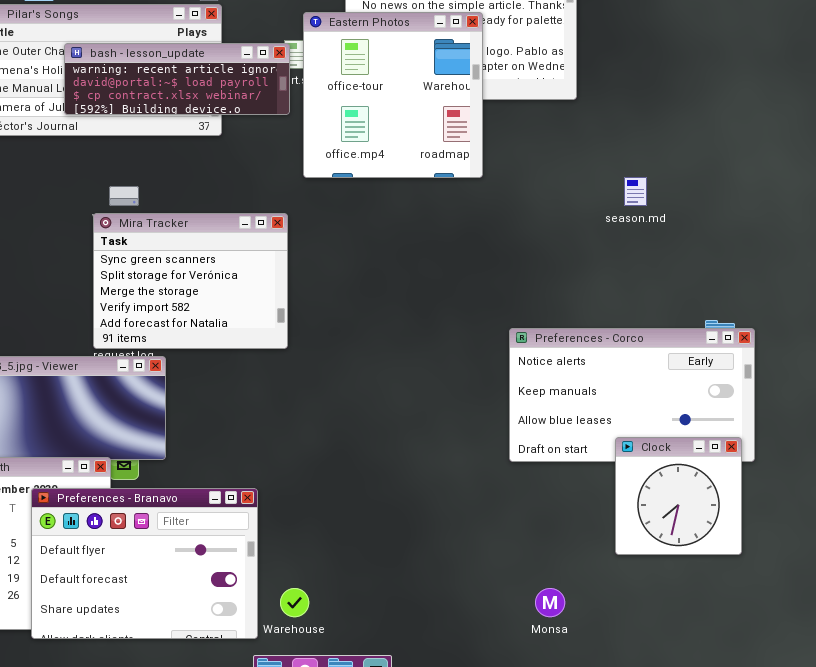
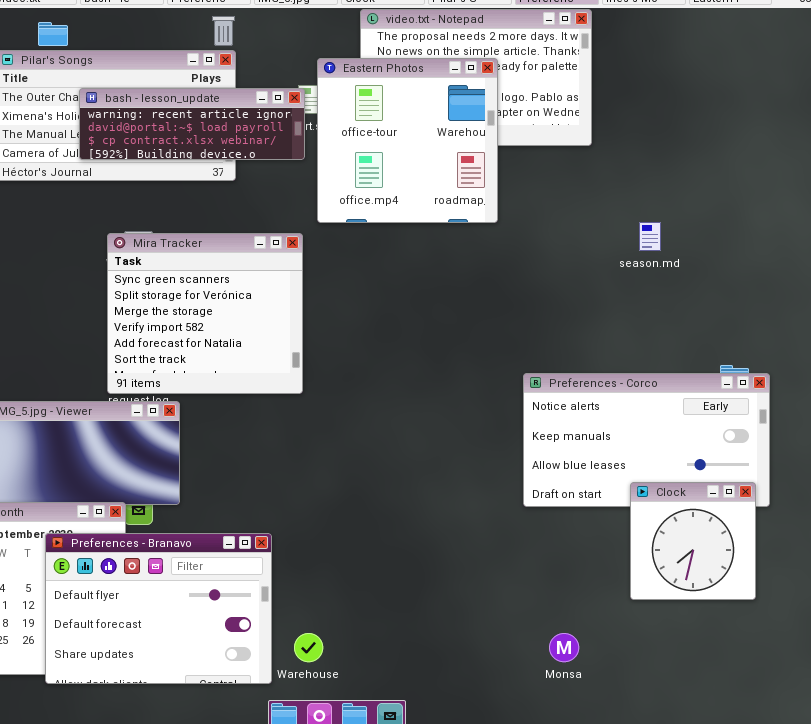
Mira Tracker: [93,213,288,349] -> [107,233,303,394], resized

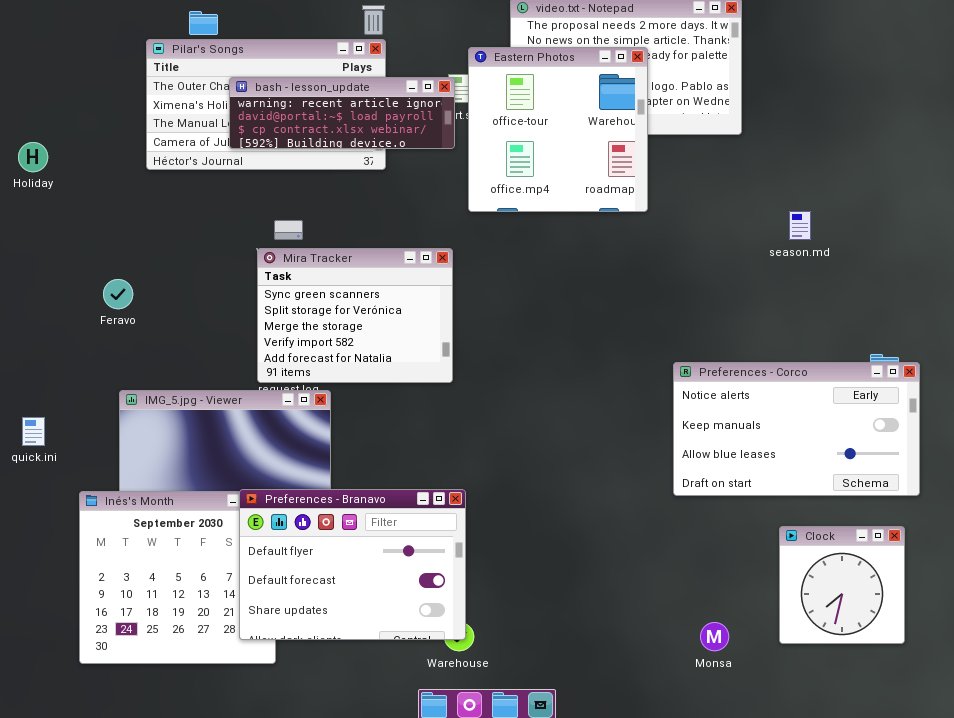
Mira Tracker: [107,233,303,394] -> [257,248,453,383], resized
Clock: [630,482,756,600] -> [779,526,905,644], moved
Preferences - Branavo: [45,533,272,684] -> [239,489,466,640], moved

